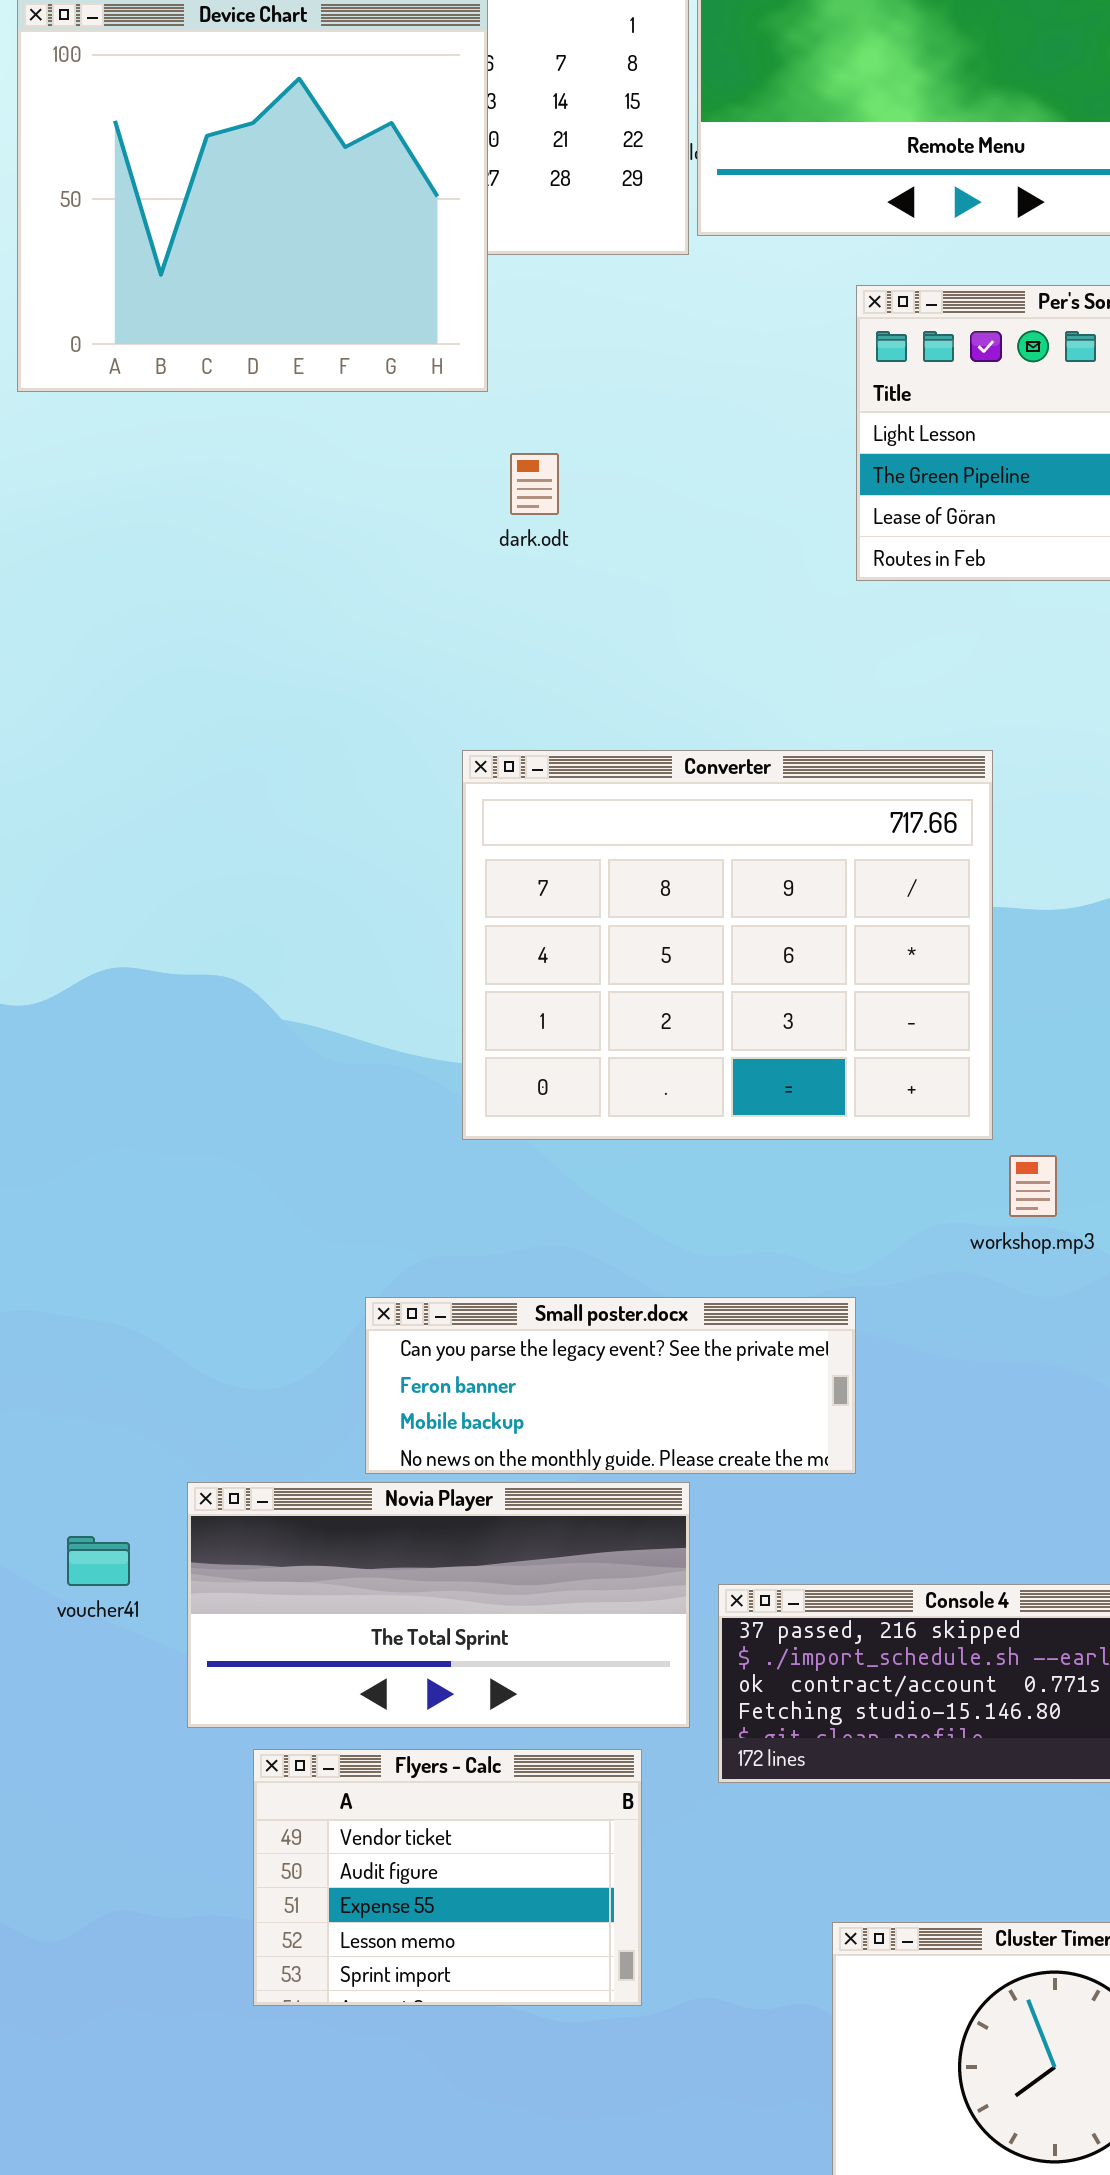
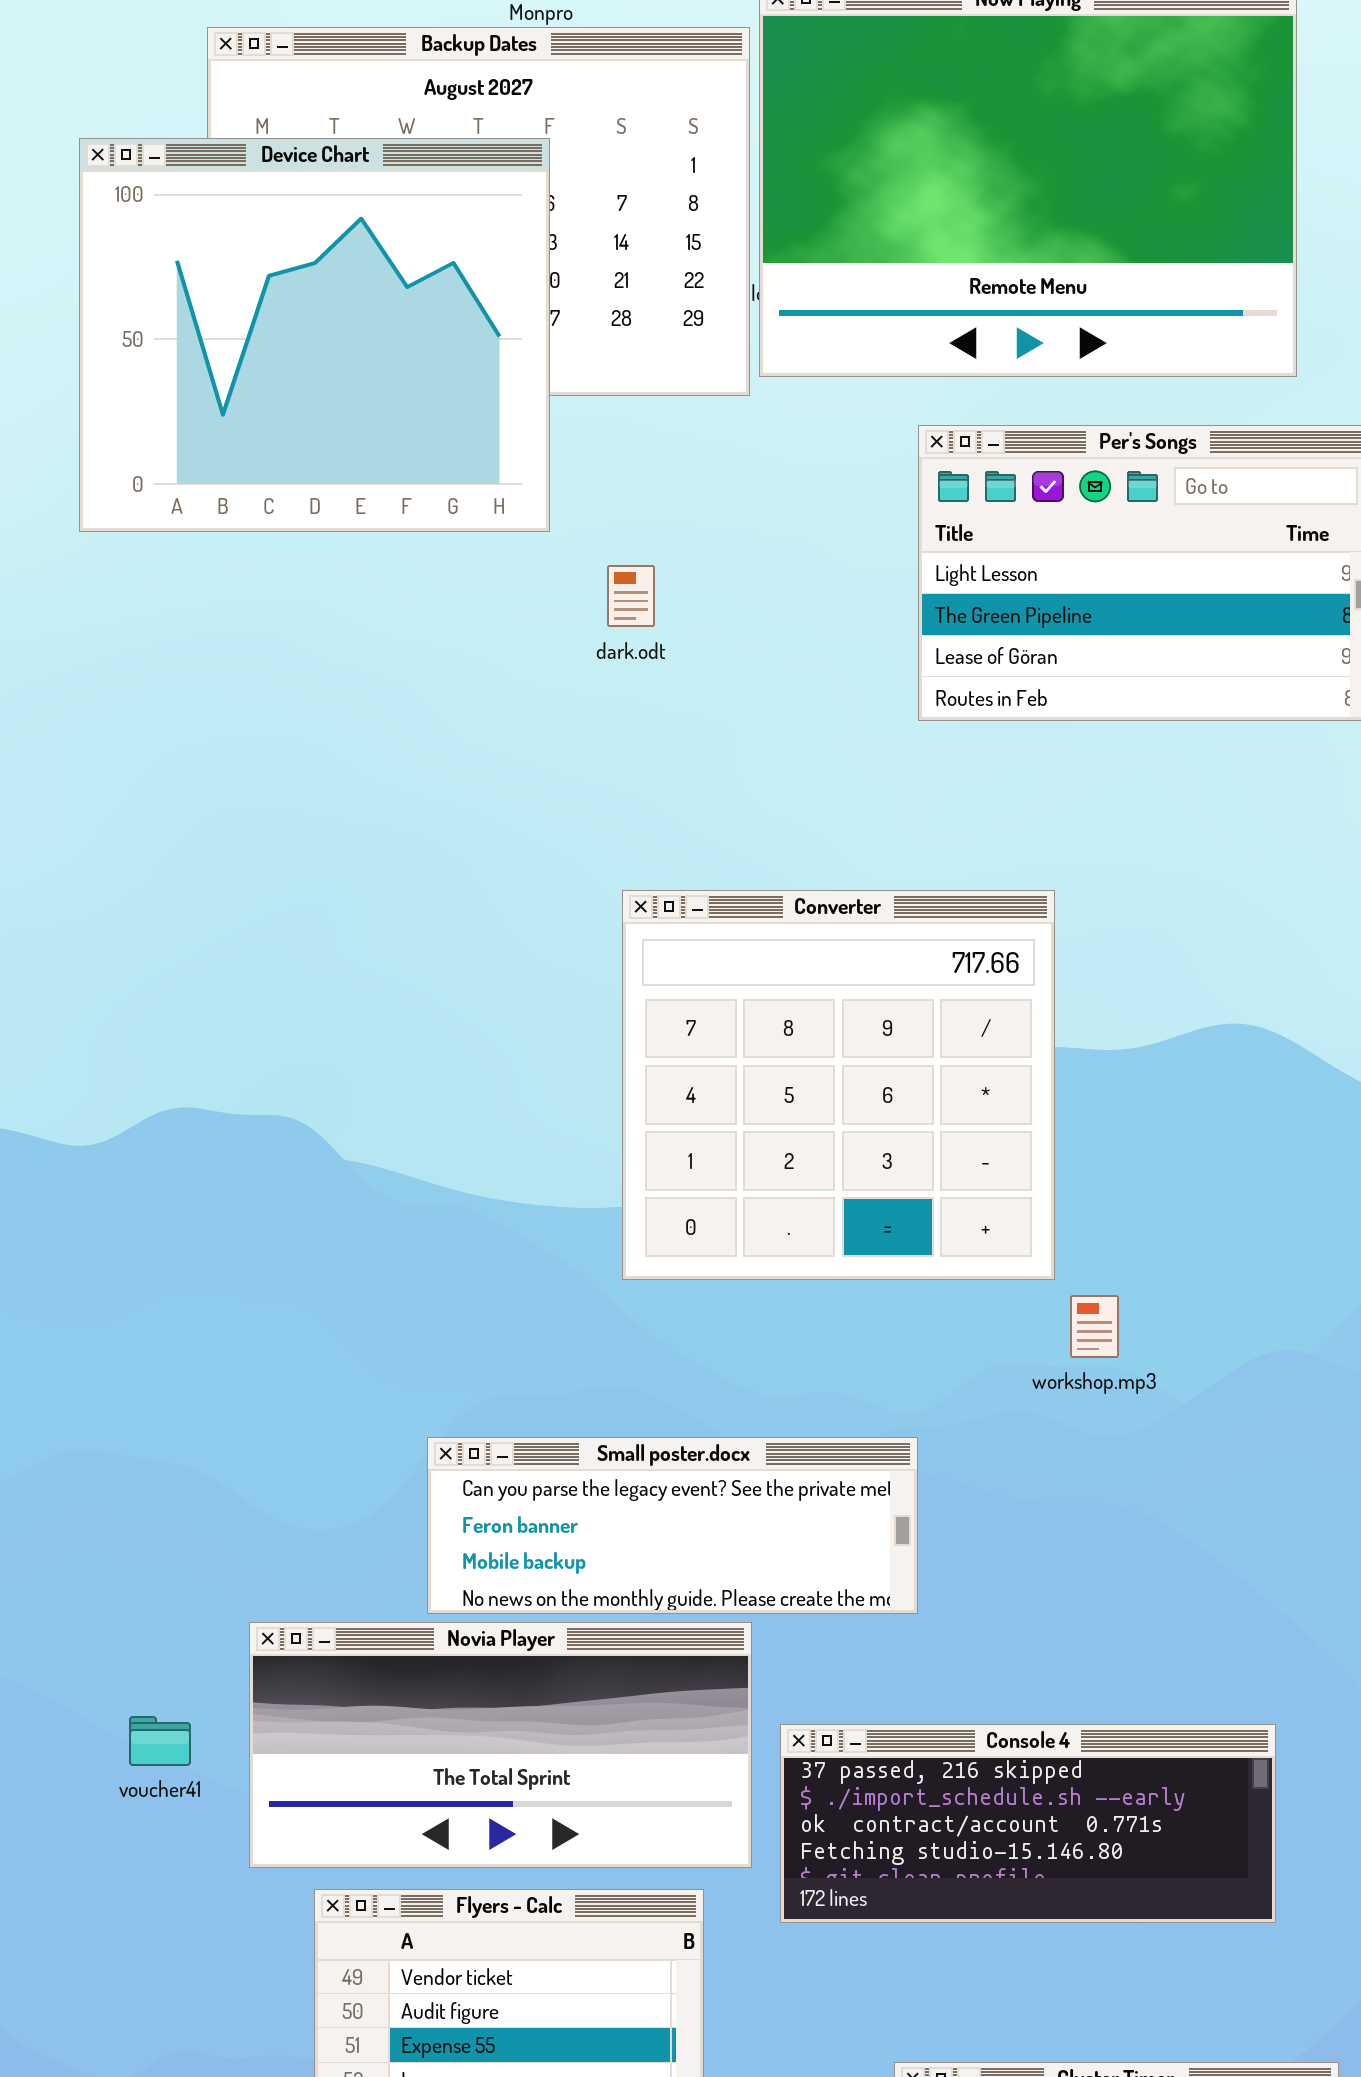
dark.odt: [510,453,559,515] -> [607,565,655,627], moved
Converter: [462,750,993,1140] -> [622,890,1055,1280], resized
voucher41: [67,1536,130,1586] -> [129,1716,191,1766], moved

